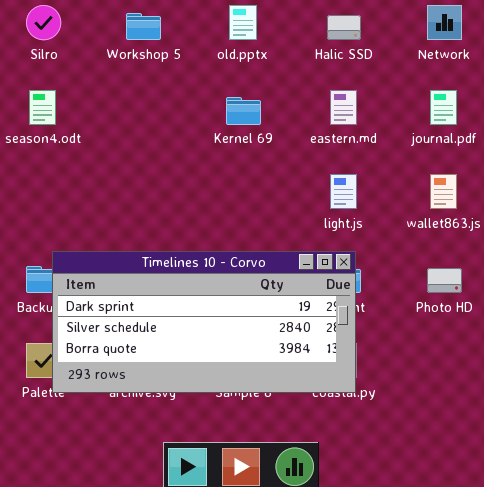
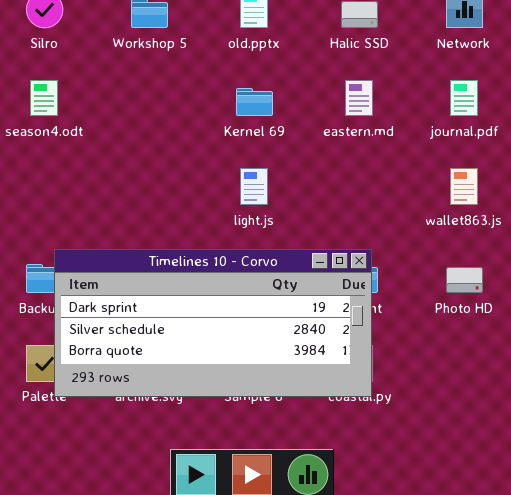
light.js: [330,174,357,209] -> [240,168,268,205], moved

